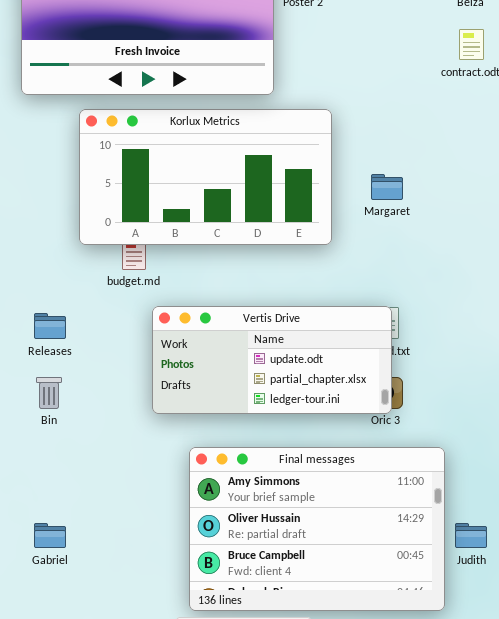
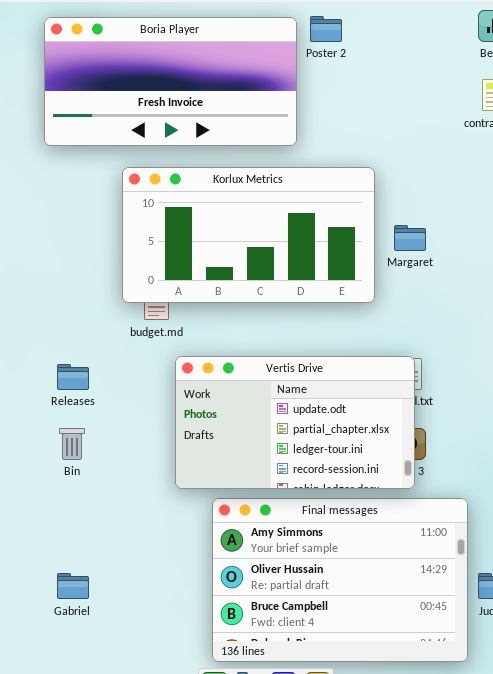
Korlux Metrics: [79,109,332,245] -> [122,167,375,303], moved
Vertis Drive: [152,306,392,414] -> [175,356,415,489], resized

